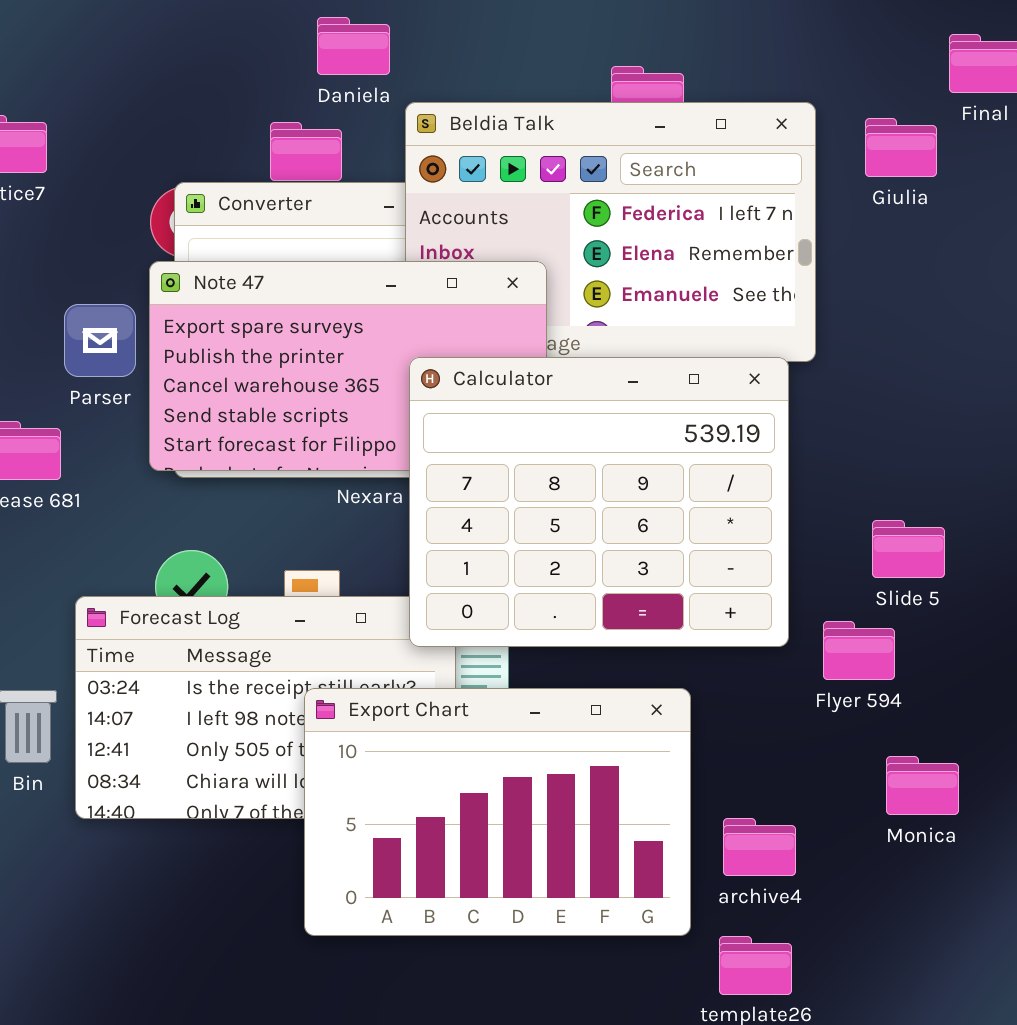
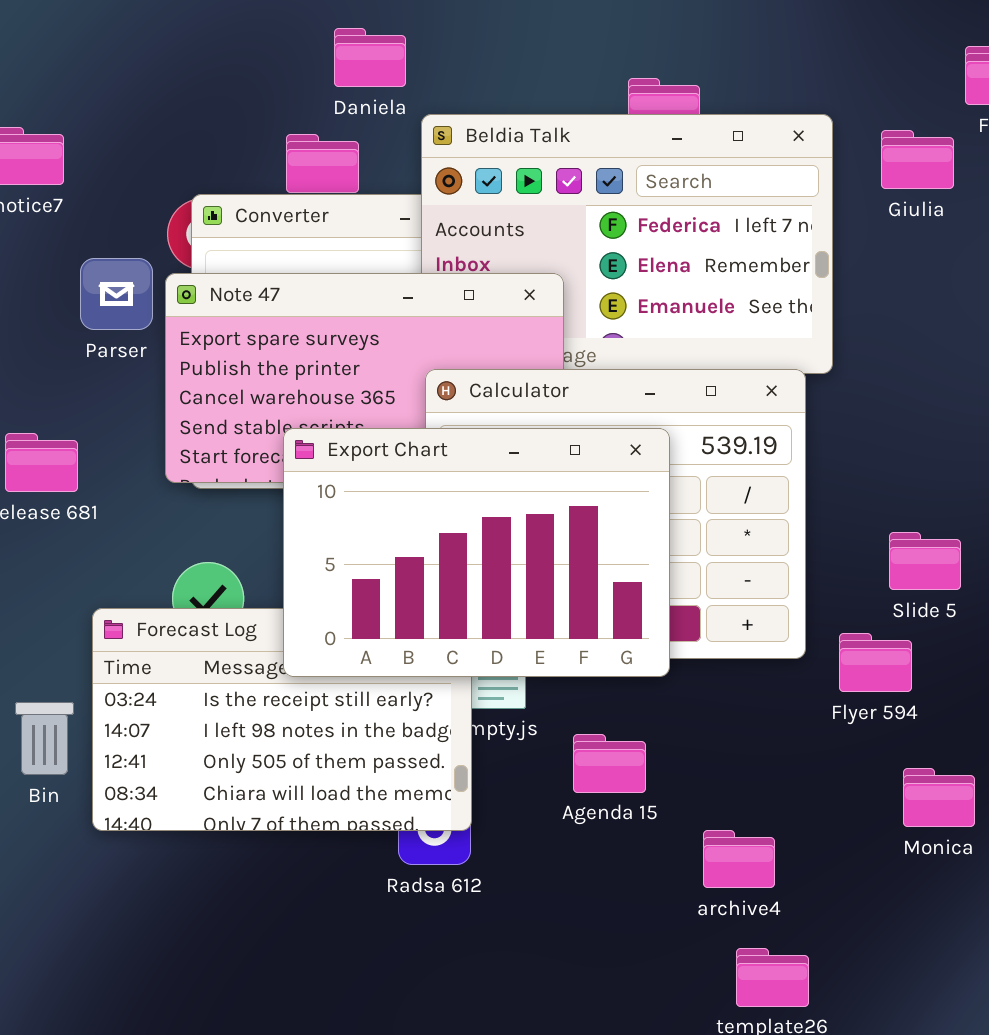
Parser: [64,304,136,377] -> [80,258,153,330], moved
Export Chart: [304,688,691,936] -> [283,428,670,677], moved
archive4: [723,818,796,876] -> [703,830,775,888], moved

